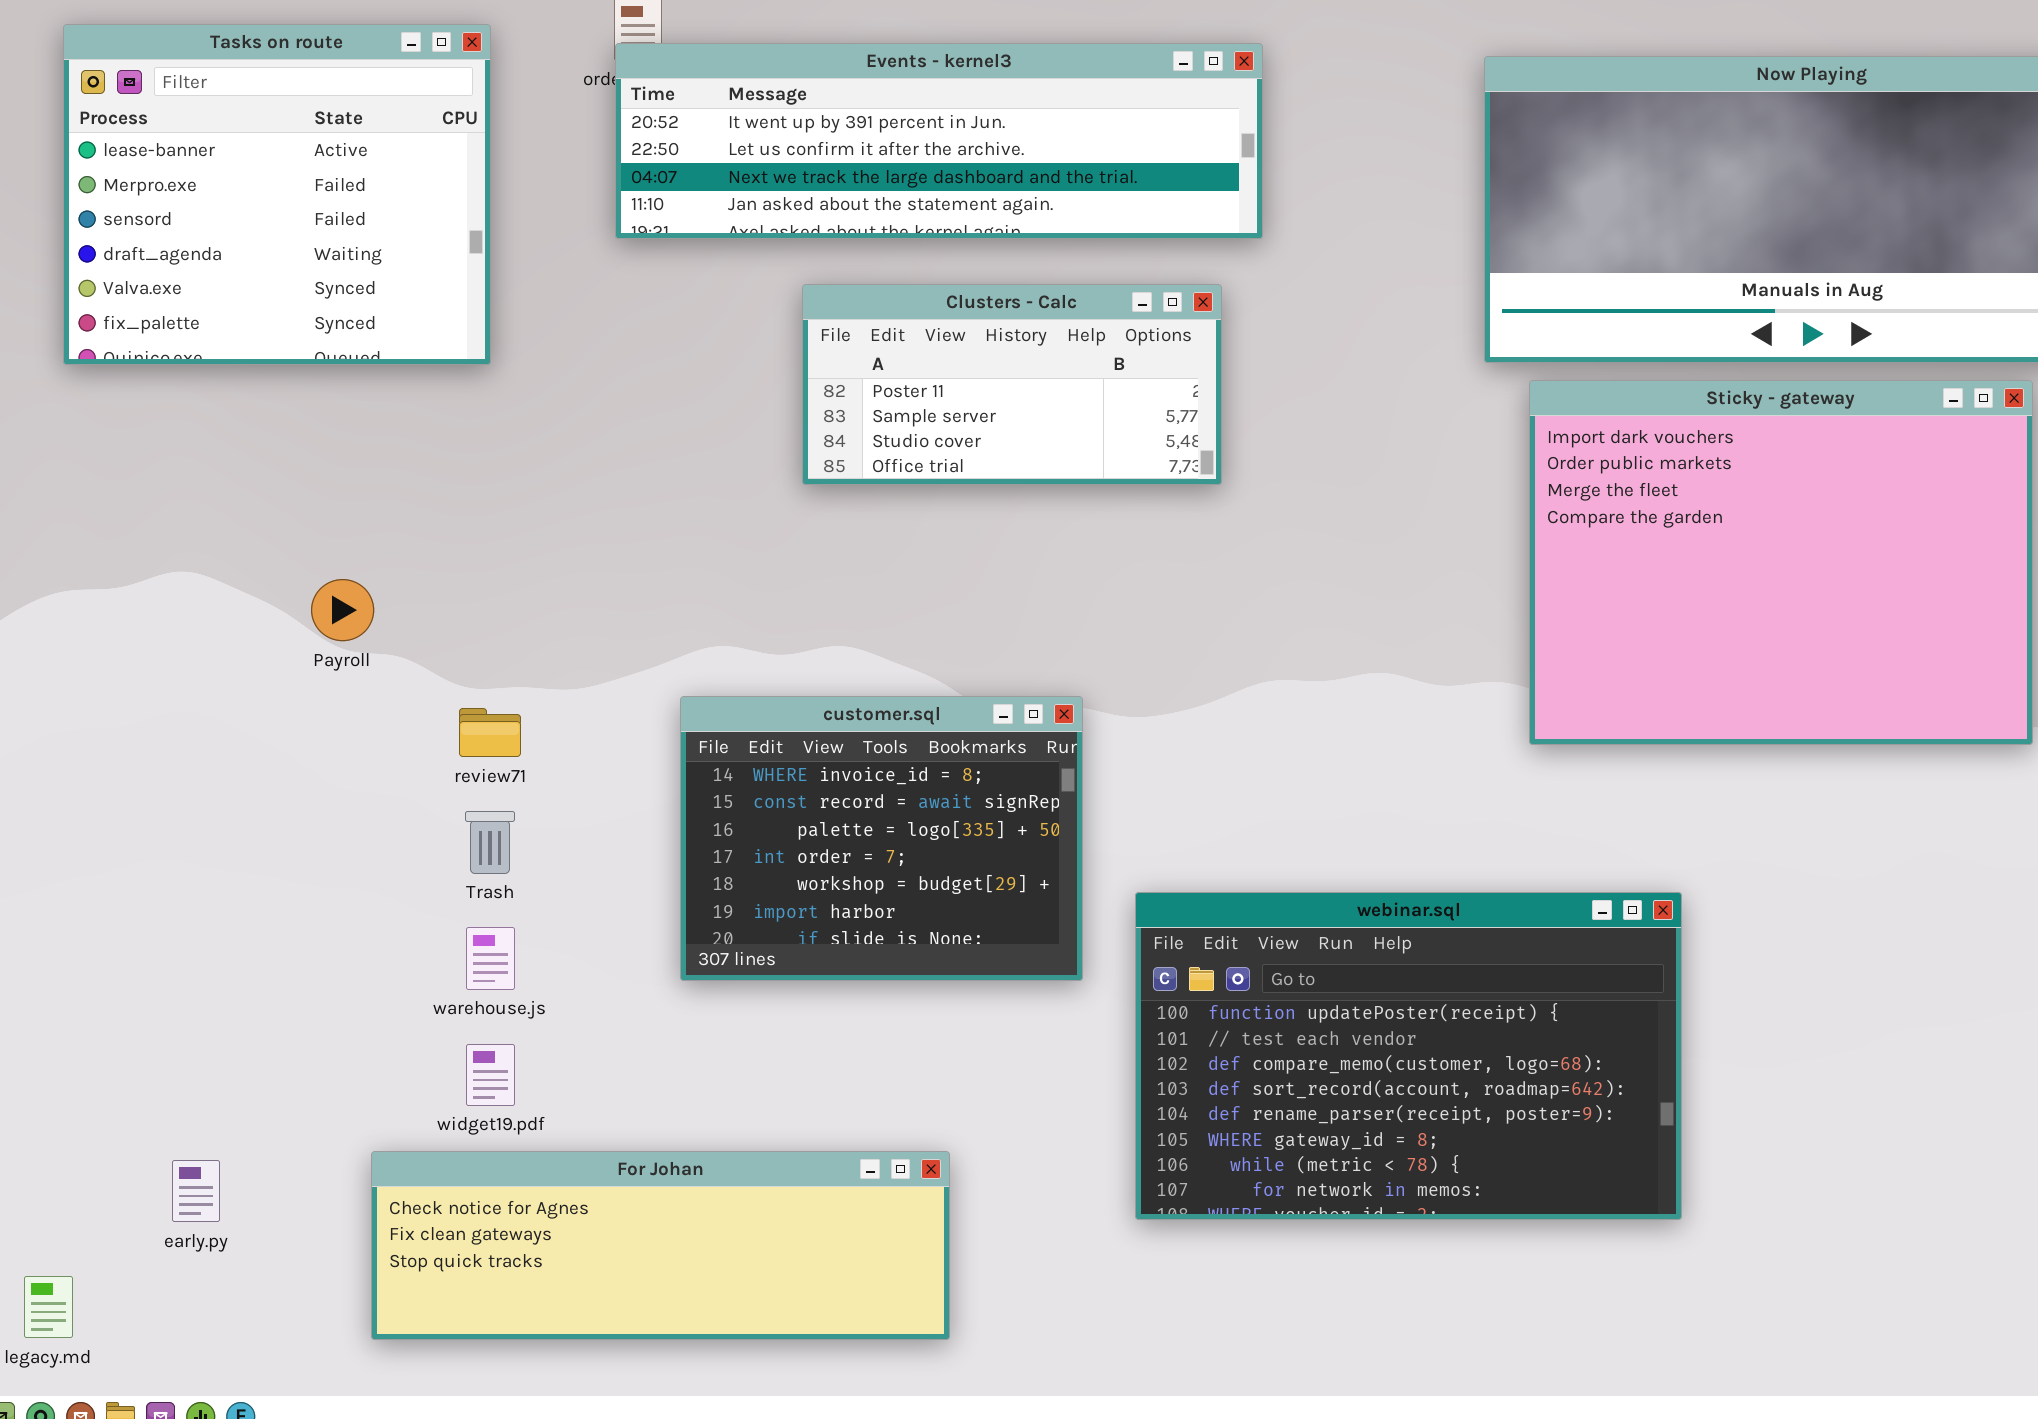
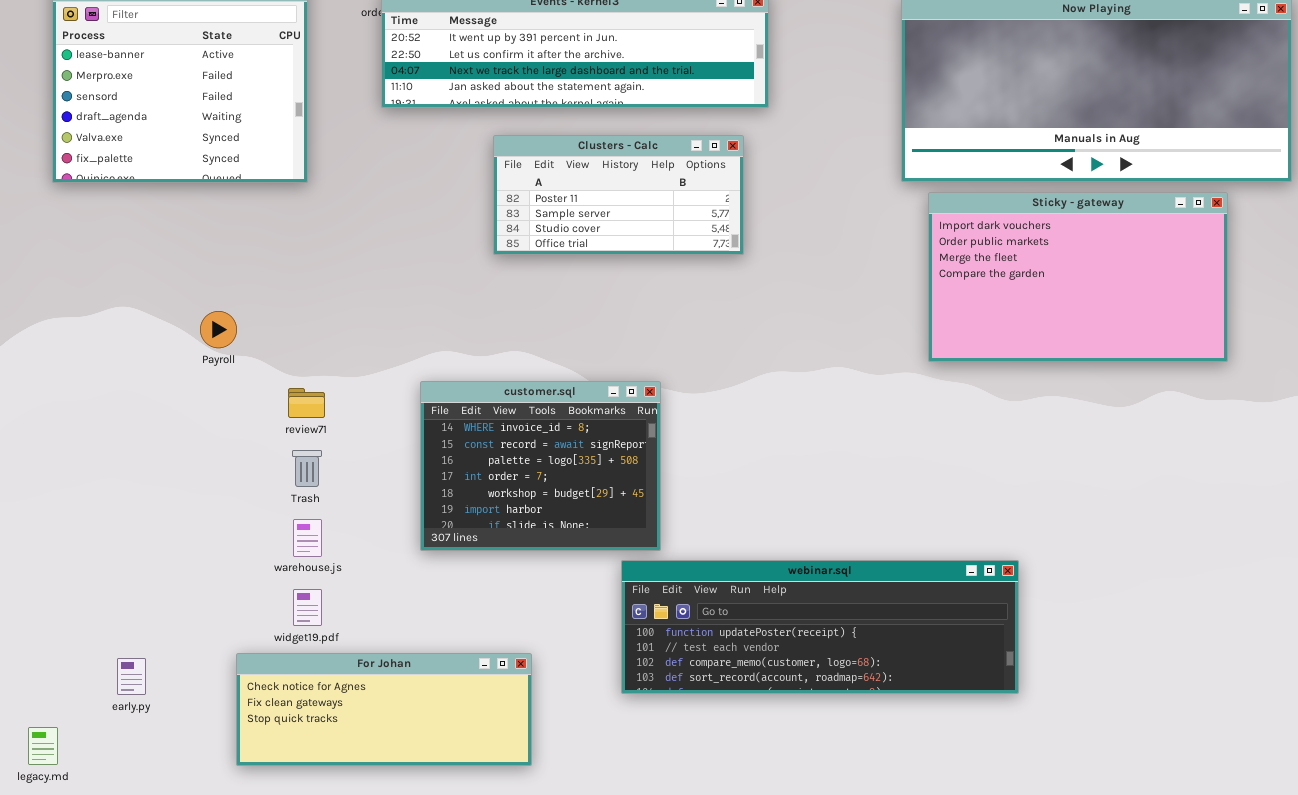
Sticky - gateway: [1529,380,2033,745] -> [928,192,1228,362], resized
webinar.sql: [1135,892,1682,1220] -> [621,560,1019,694], resized
For Johan: [371,1151,950,1340] -> [236,653,532,766], resized

